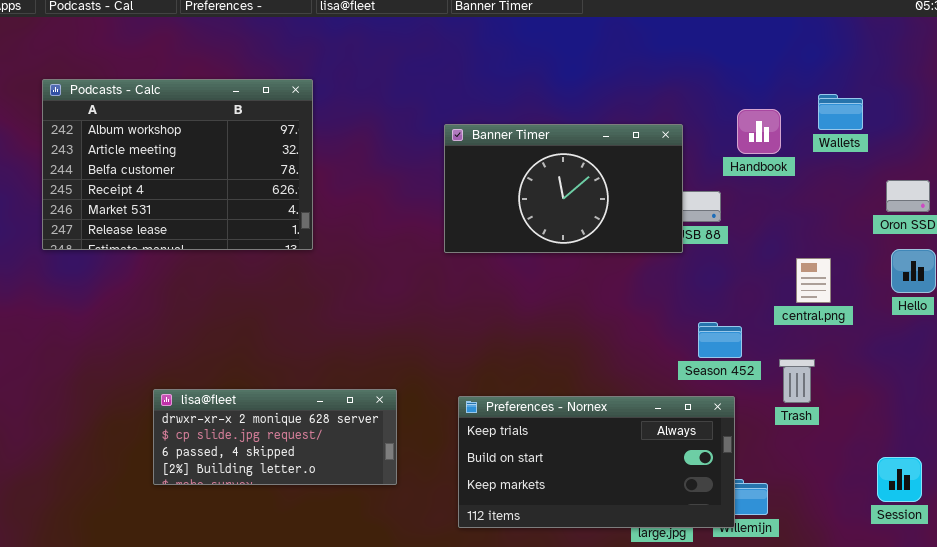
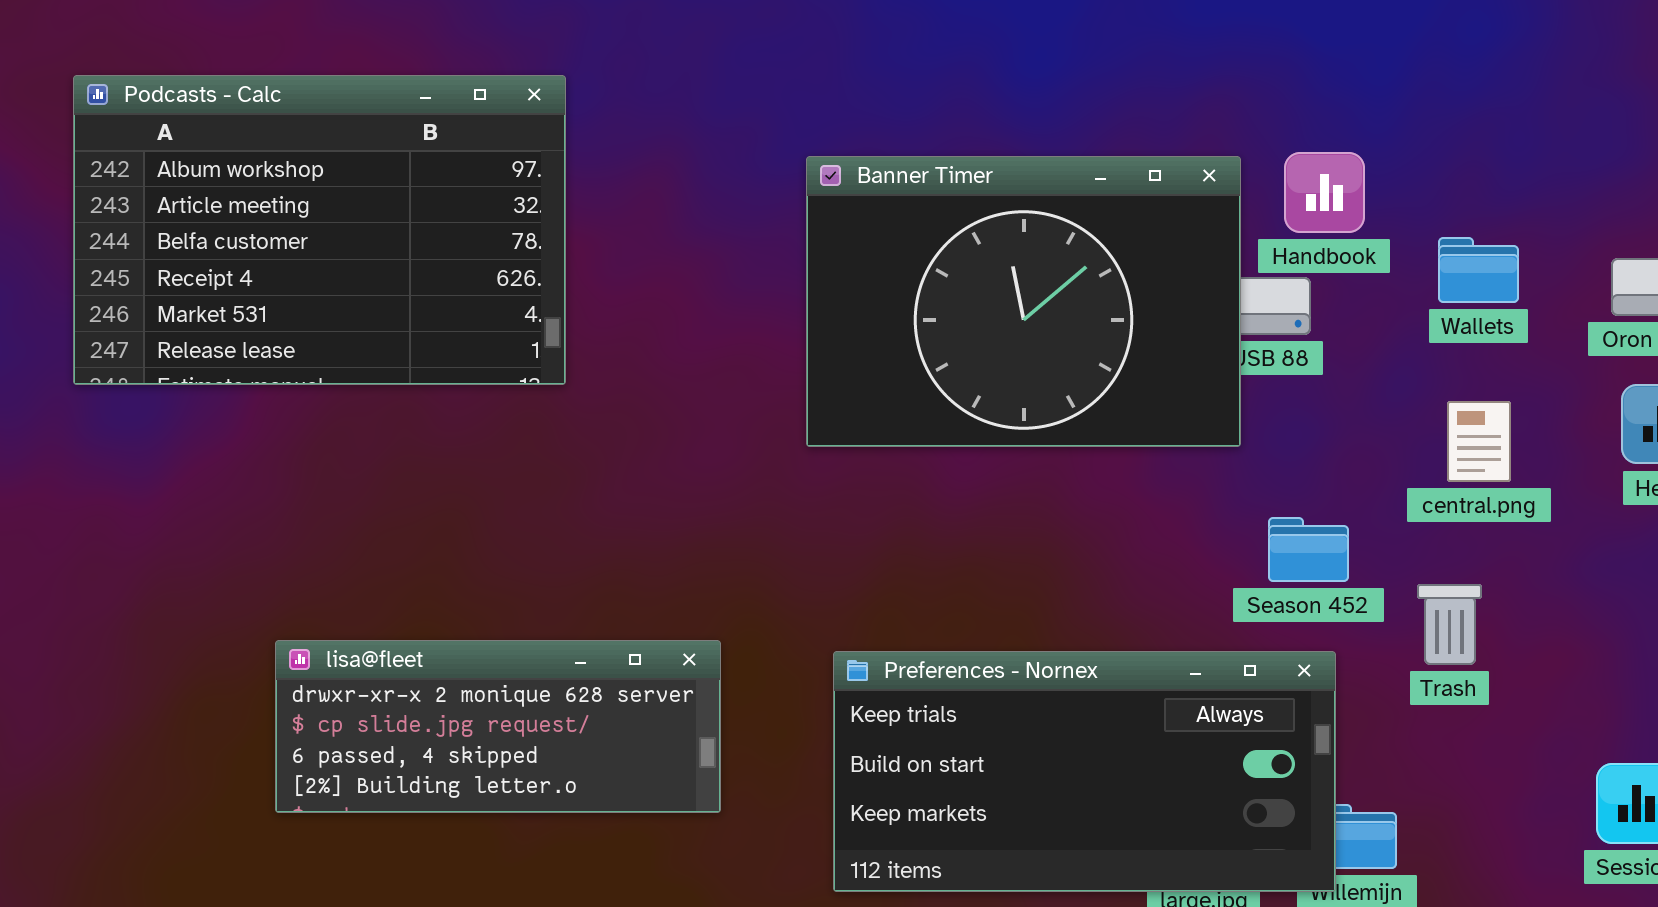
Wallets: [818,94,863,130] -> [1438,237,1519,303], moved
Handbook: [737,109,781,154] -> [1284,152,1365,233], moved
Banner Timer: [444,124,683,253] -> [806,156,1241,447], resized

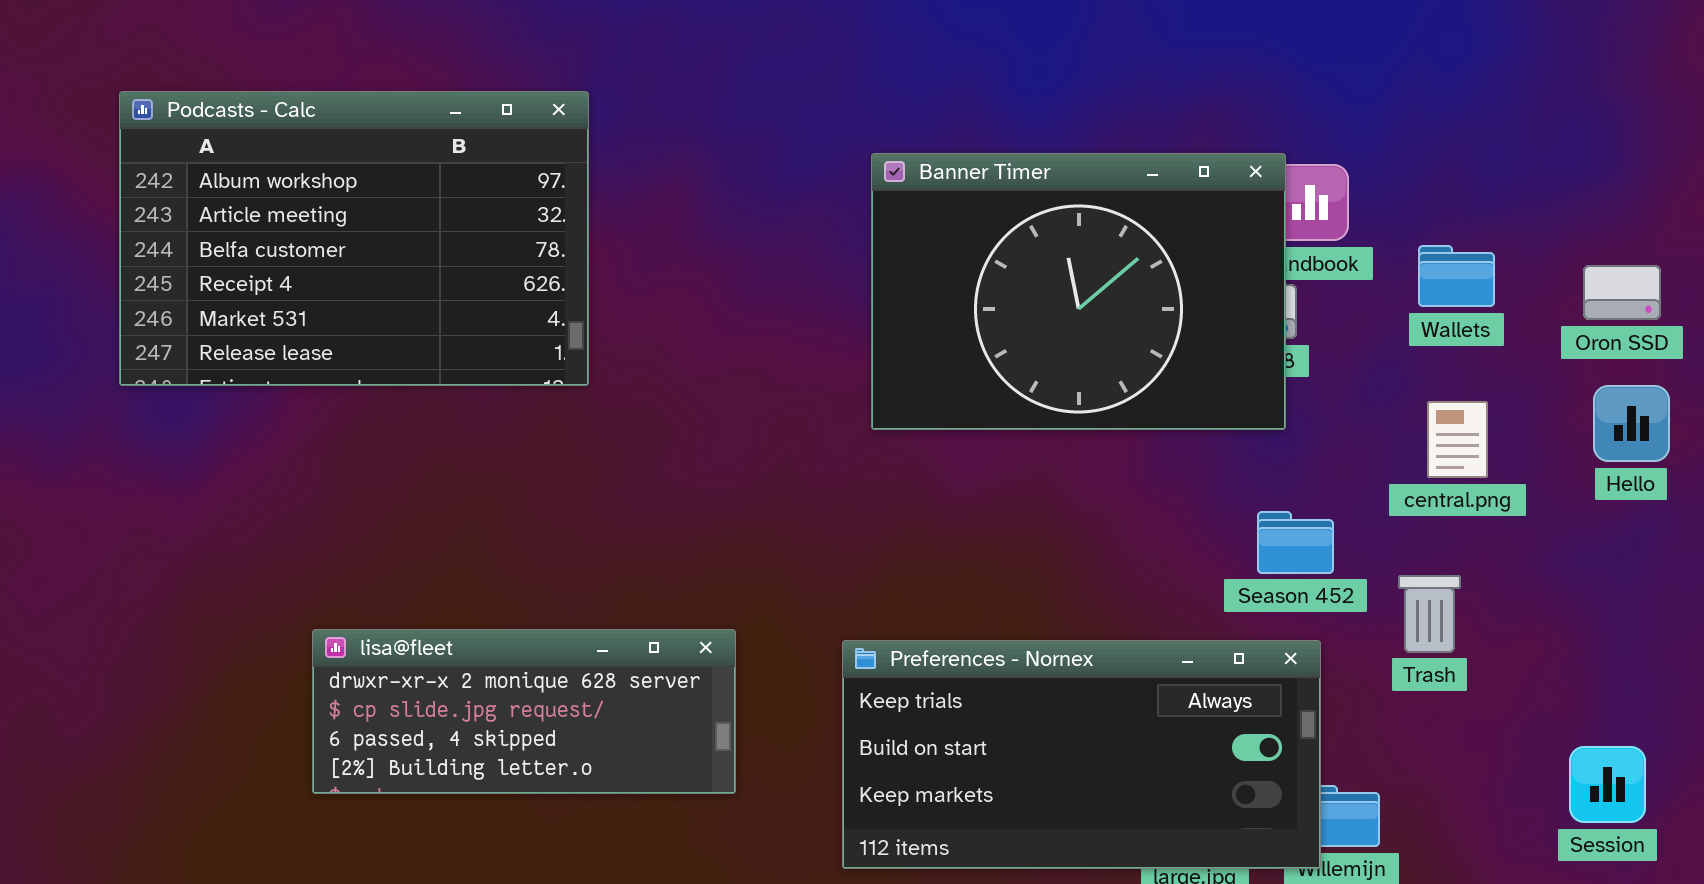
Banner Timer: [806,156,1241,447] -> [871,153,1286,430], moved

